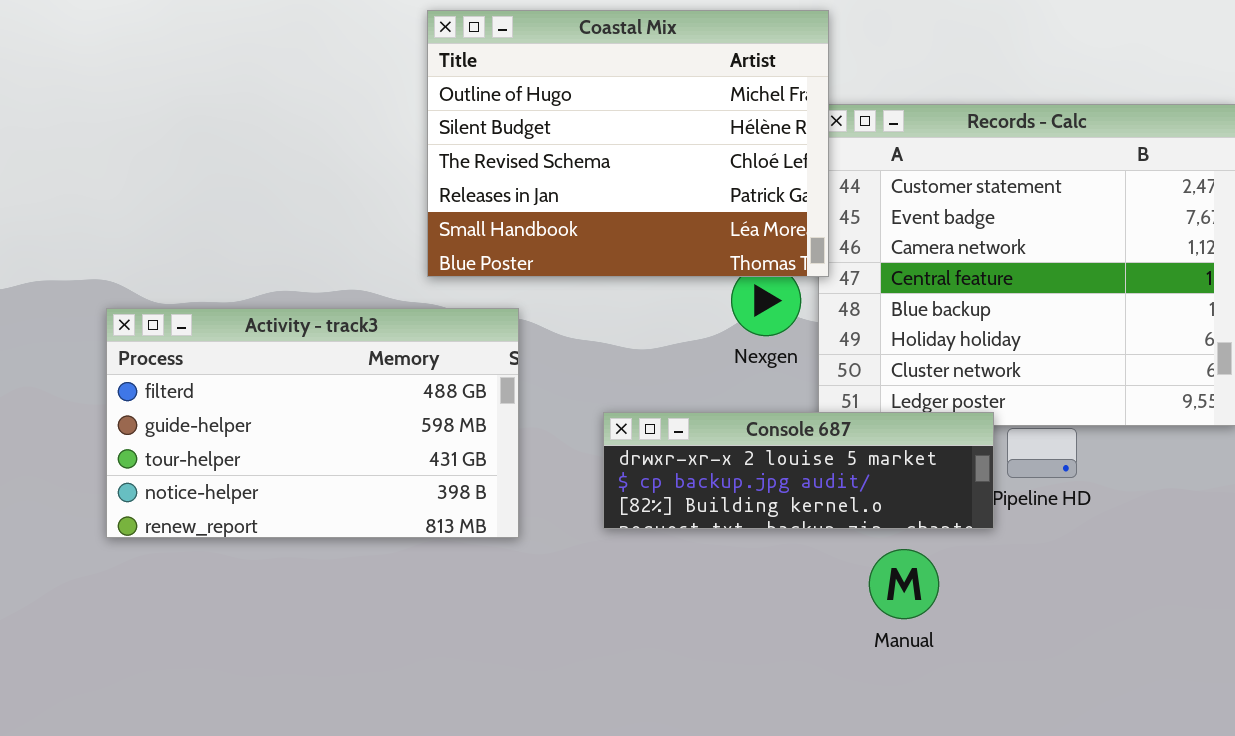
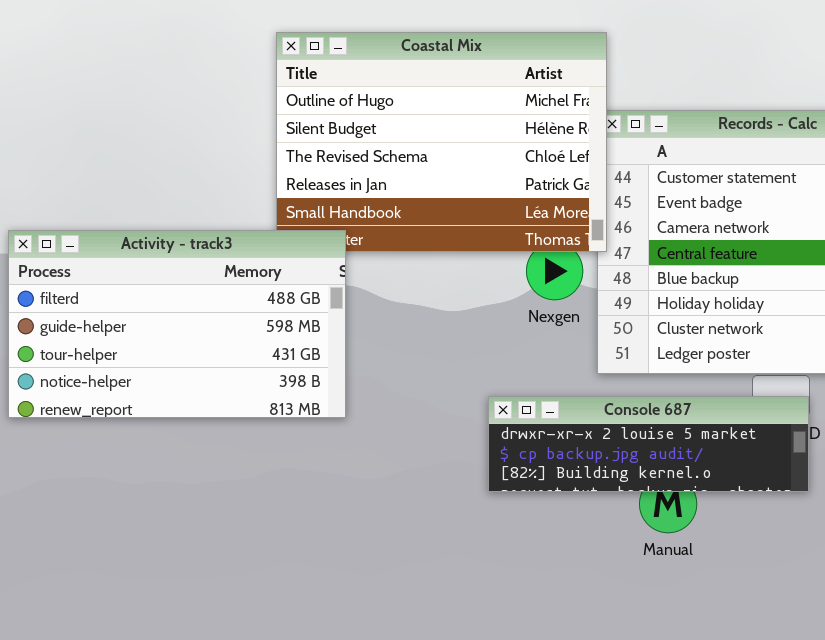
Activity - track3: [106,308,519,538] -> [8,230,346,418], moved
Console 687: [603,412,994,529] -> [488,396,809,492], moved

